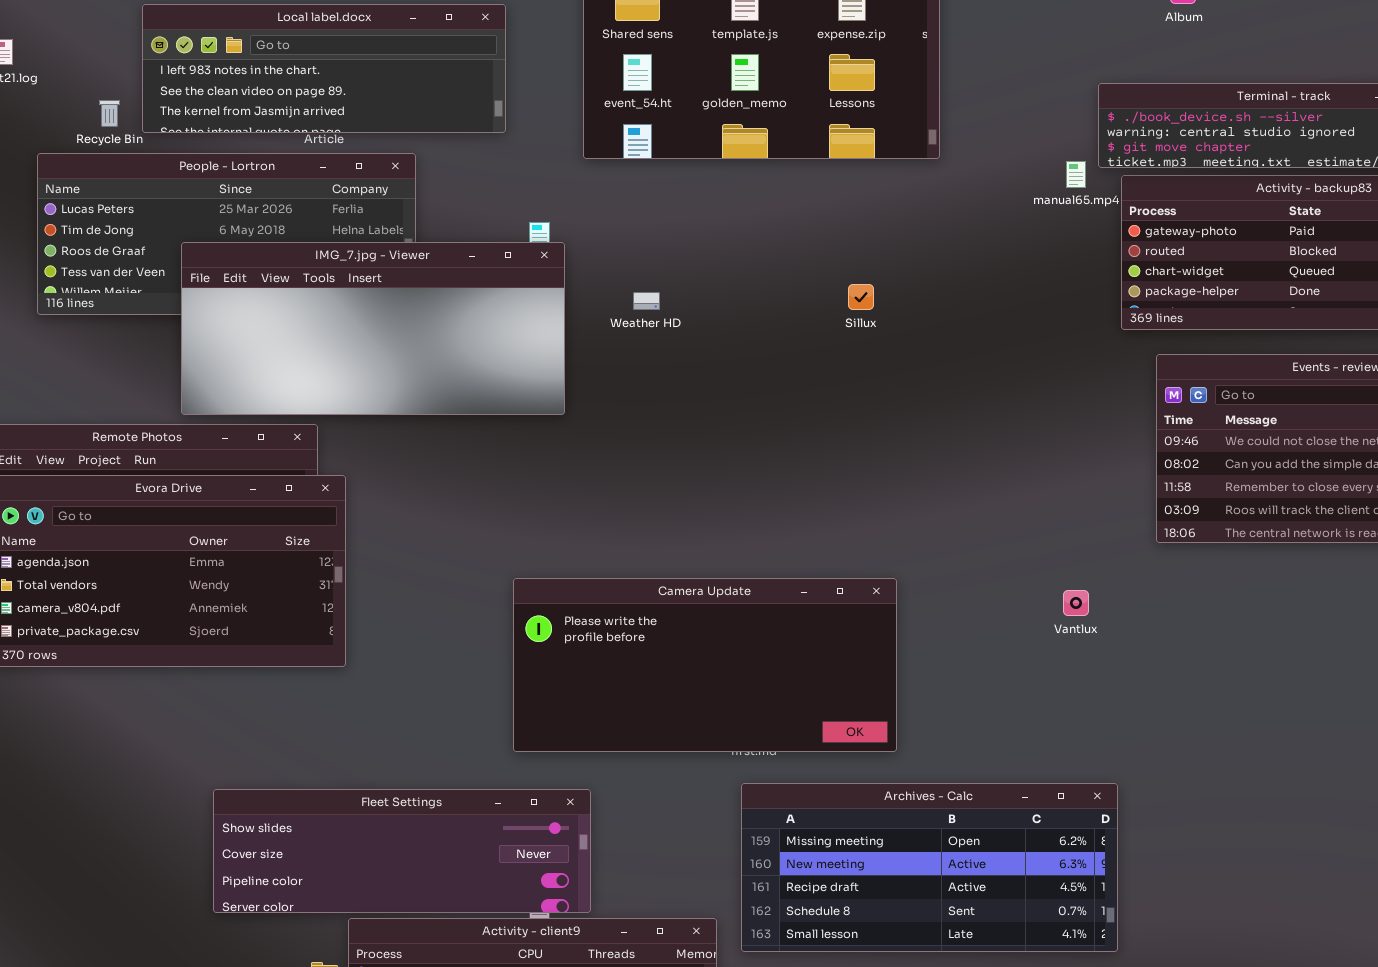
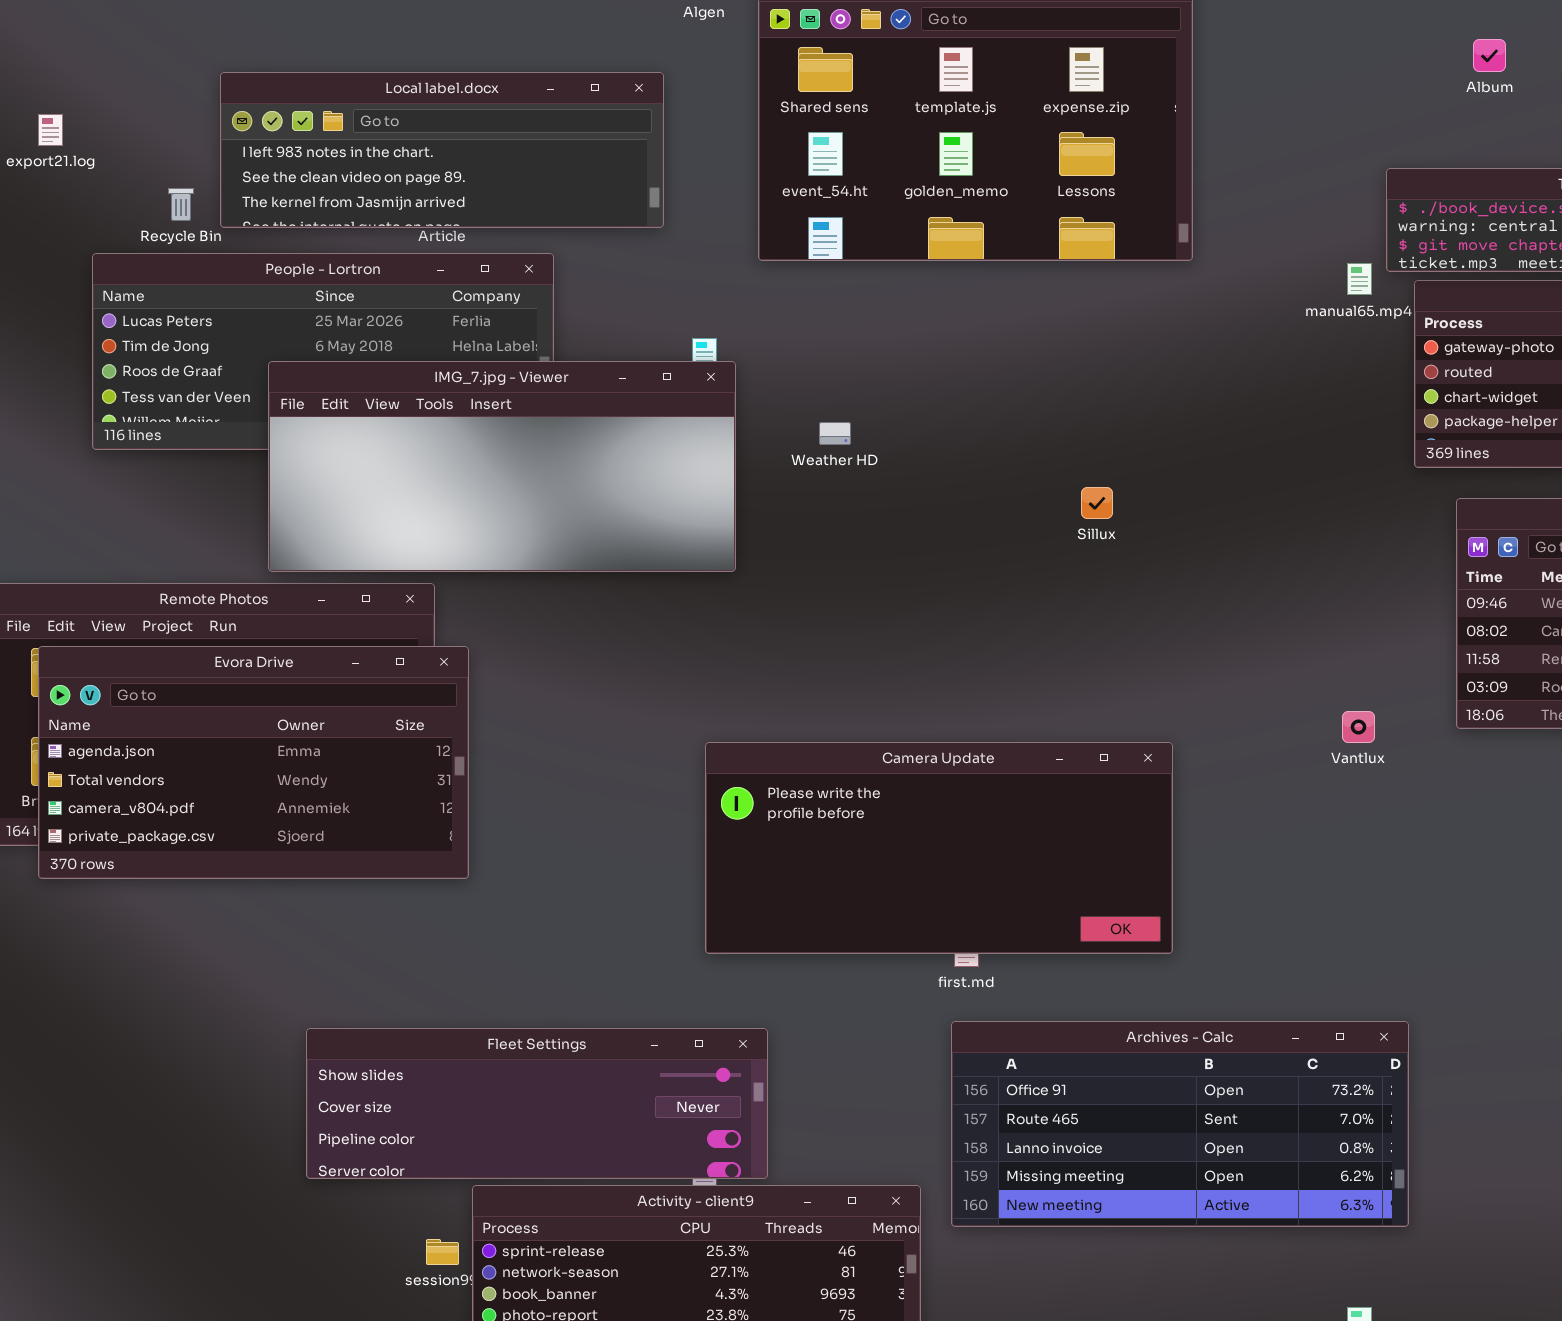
Sillux: [848,284,874,310] -> [1081,487,1113,519], moved
Camera Update: [513,578,897,752] -> [705,742,1173,954], moved
Vantlux: [1063,590,1089,616] -> [1342,711,1375,743], moved
Archives - Calc: [741,783,1118,952] -> [951,1021,1409,1227], scrolled up 3 rows

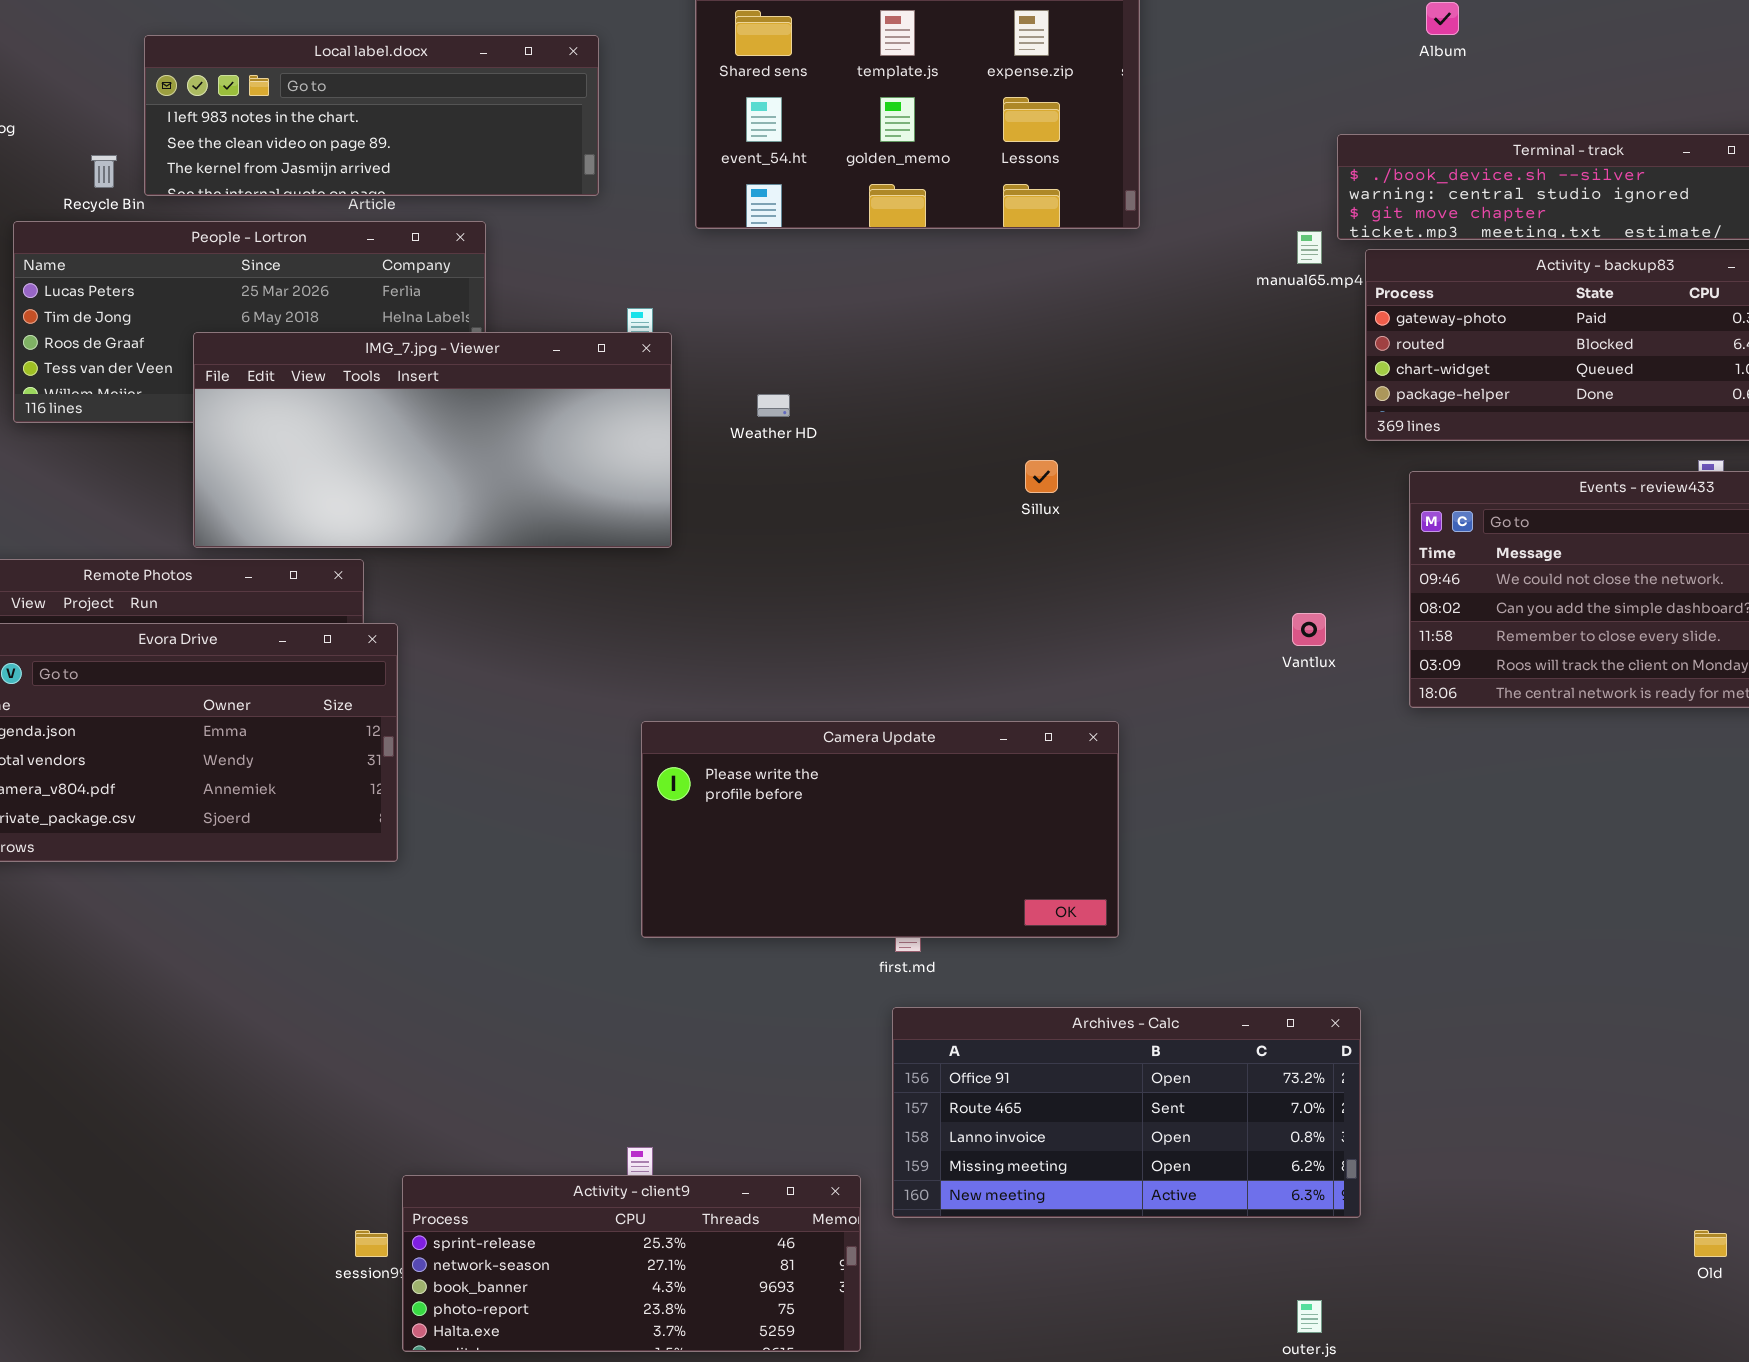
Vantlux: [1342,711,1375,743] -> [1292,613,1326,646], moved
Fleet Settings: [306,1028,768,1179] -> none, closed

